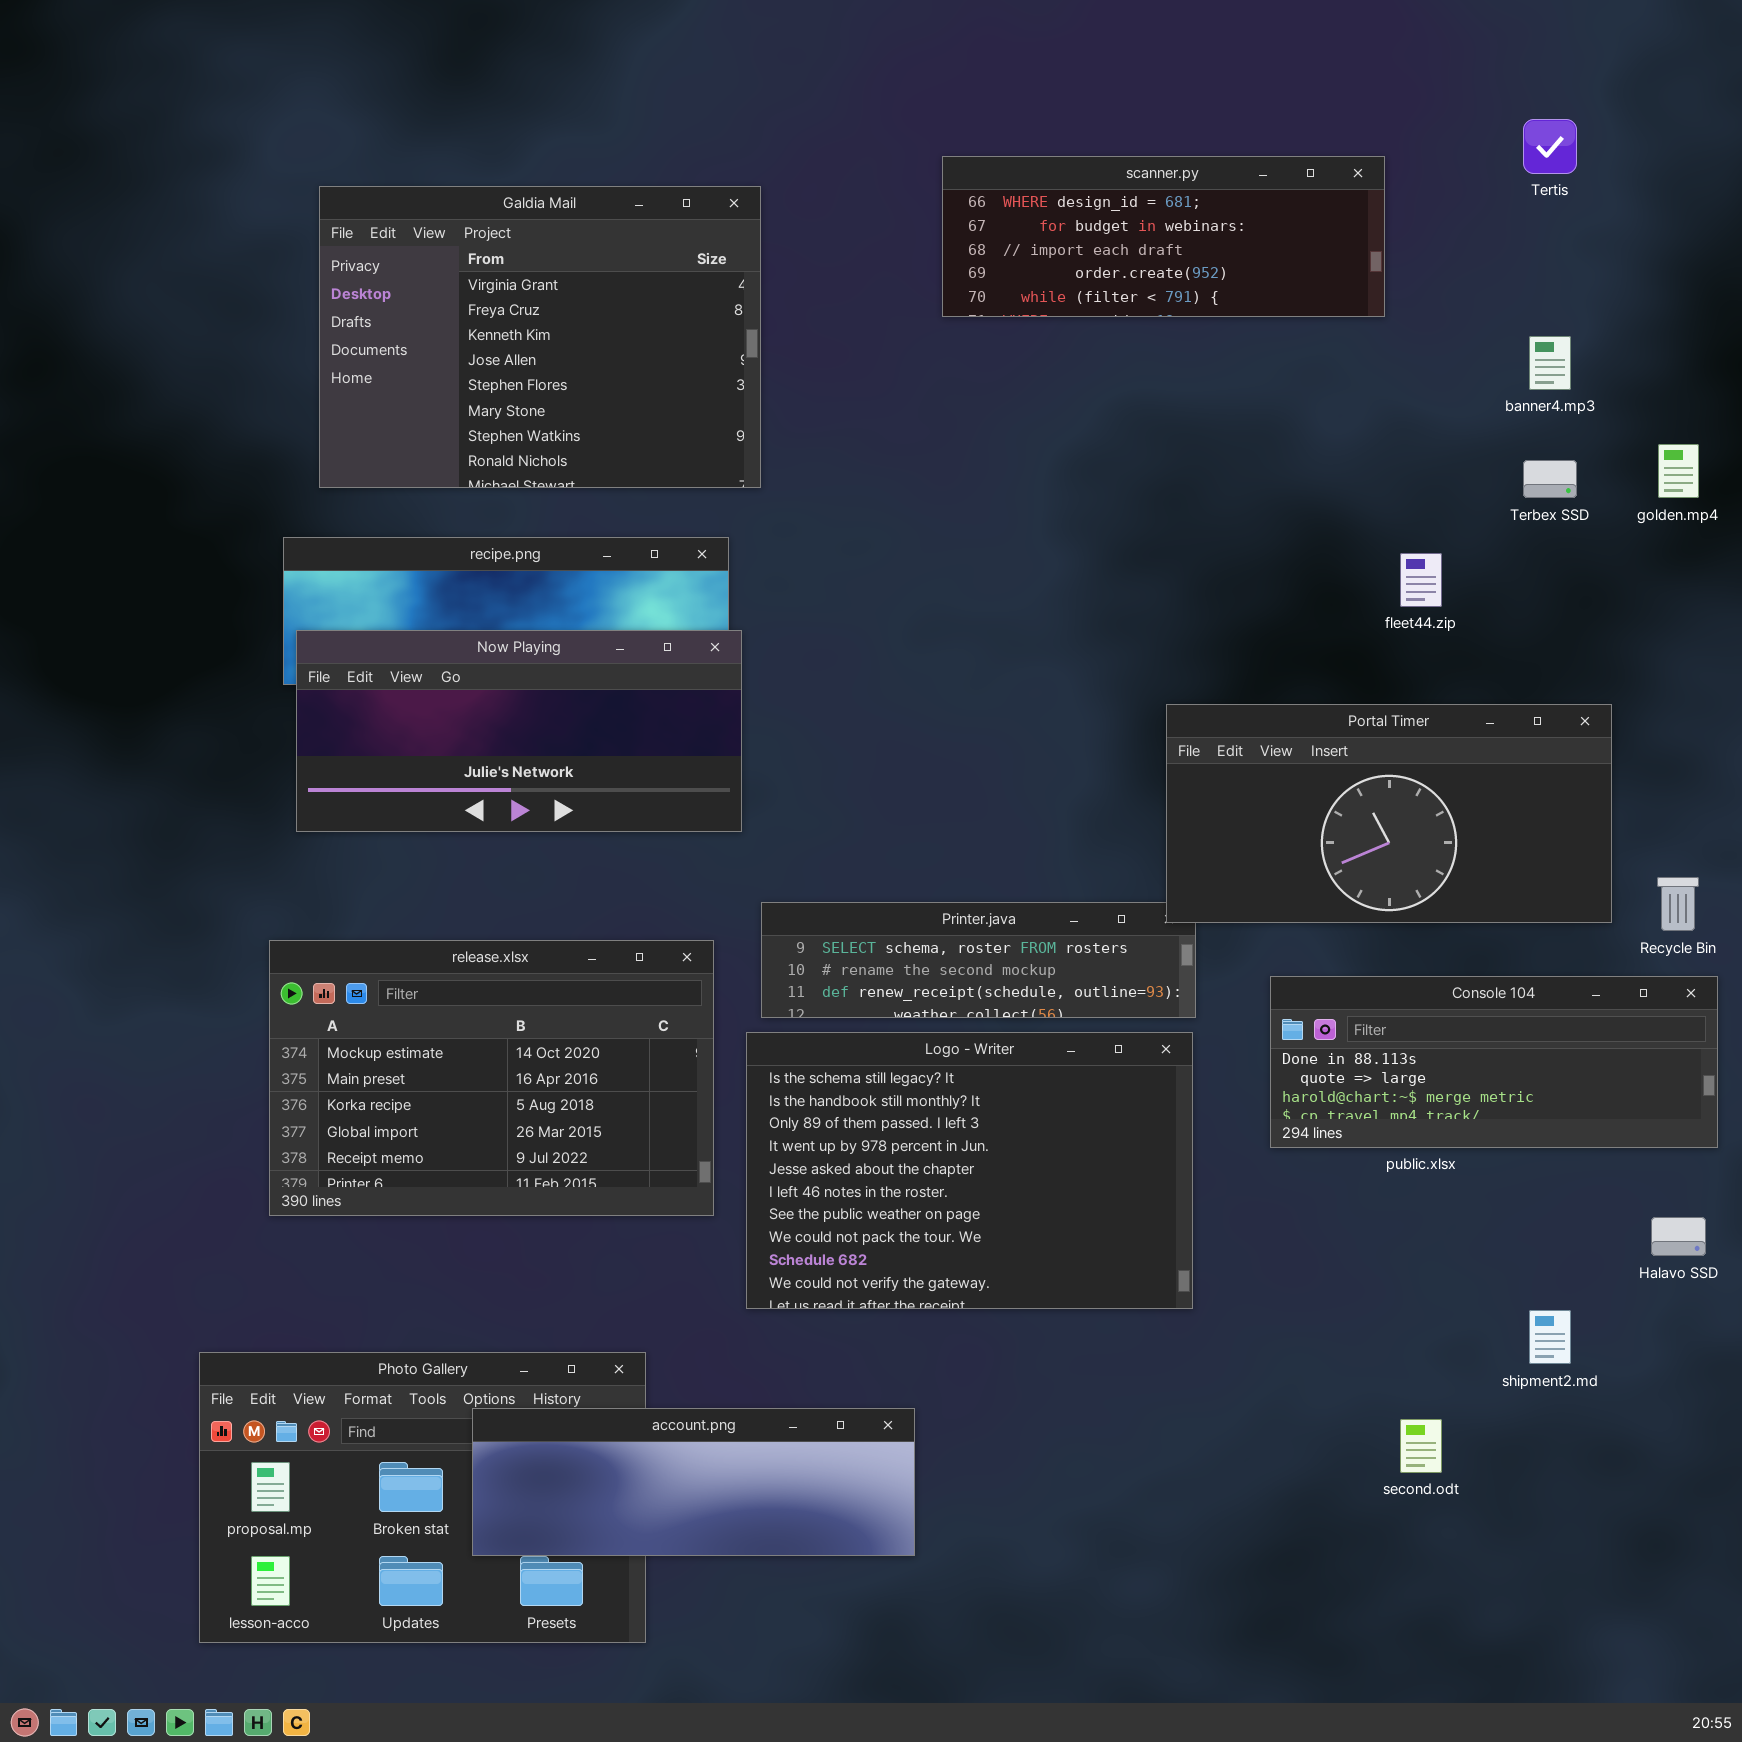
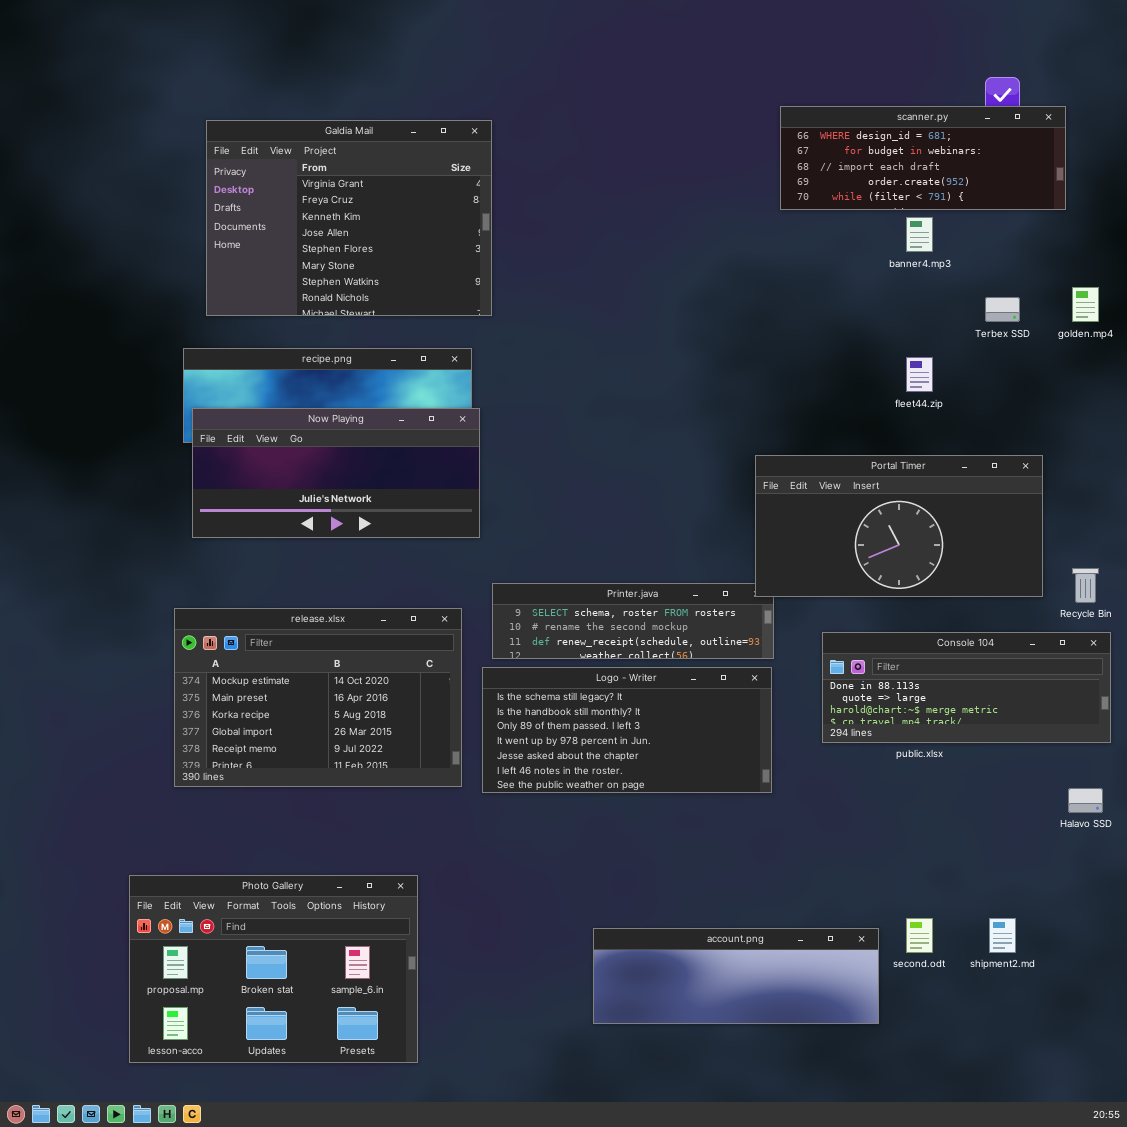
scanner.py: [942,156,1385,317] -> [780,106,1066,210], moved
banner4.mp3: [1529,336,1571,390] -> [906,217,933,252], moved
Logo - Writer: [746,1032,1193,1309] -> [482,667,772,793], resized
shipment2.md: [1529,1310,1571,1364] -> [989,918,1016,953], moved
account.png: [472,1408,915,1556] -> [593,928,879,1024], moved

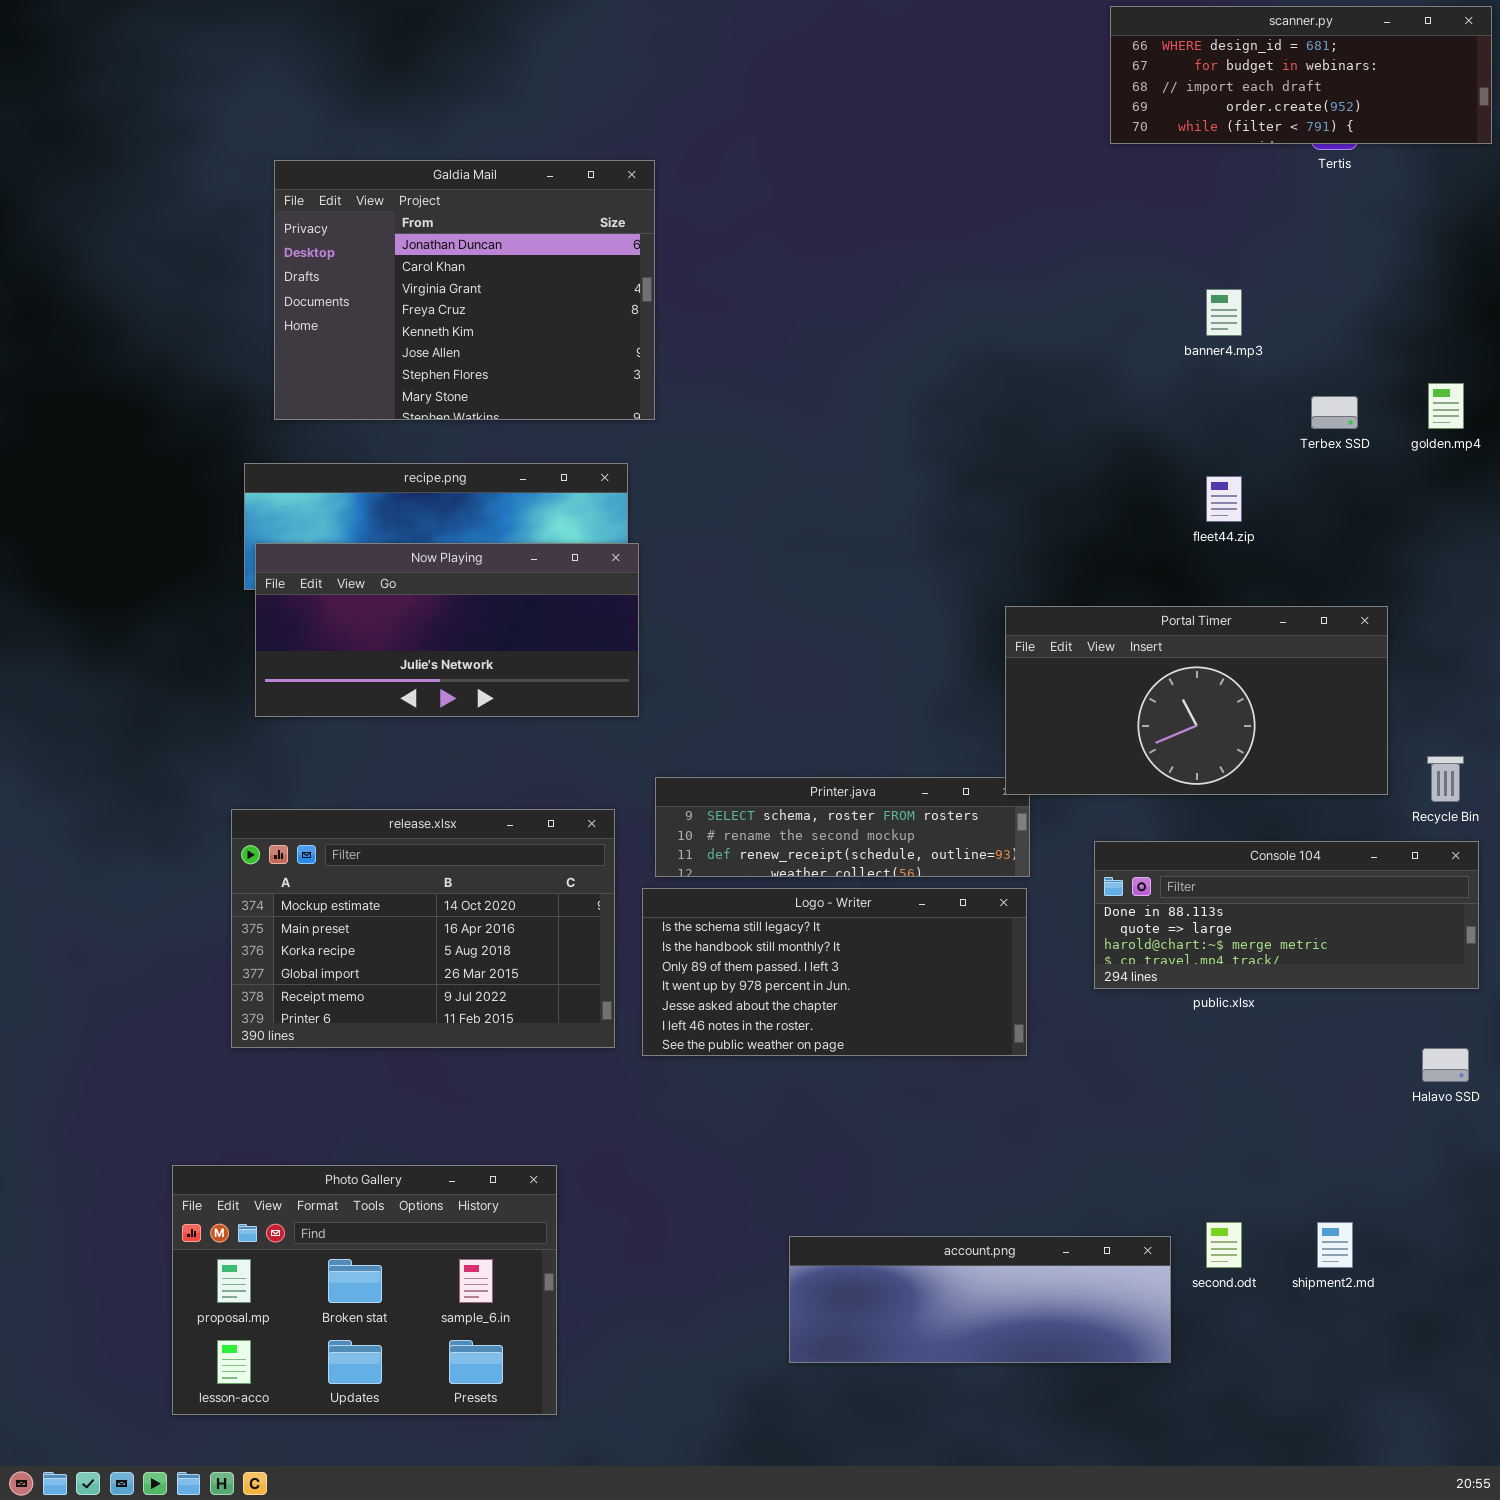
scanner.py: [780,106,1066,210] -> [1110,6,1492,144], moved
Galdia Mail: [206,120,492,316] -> [274,160,655,420], scrolled up 2 rows

